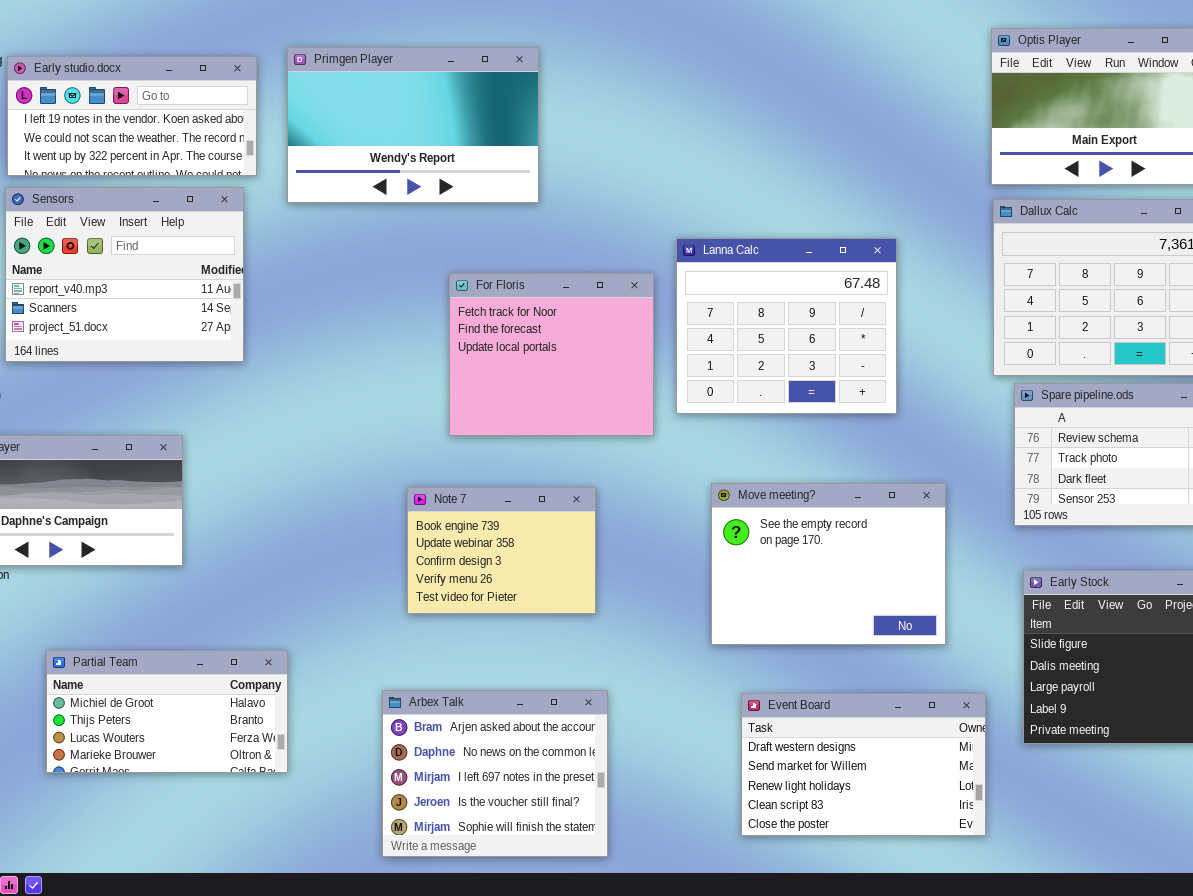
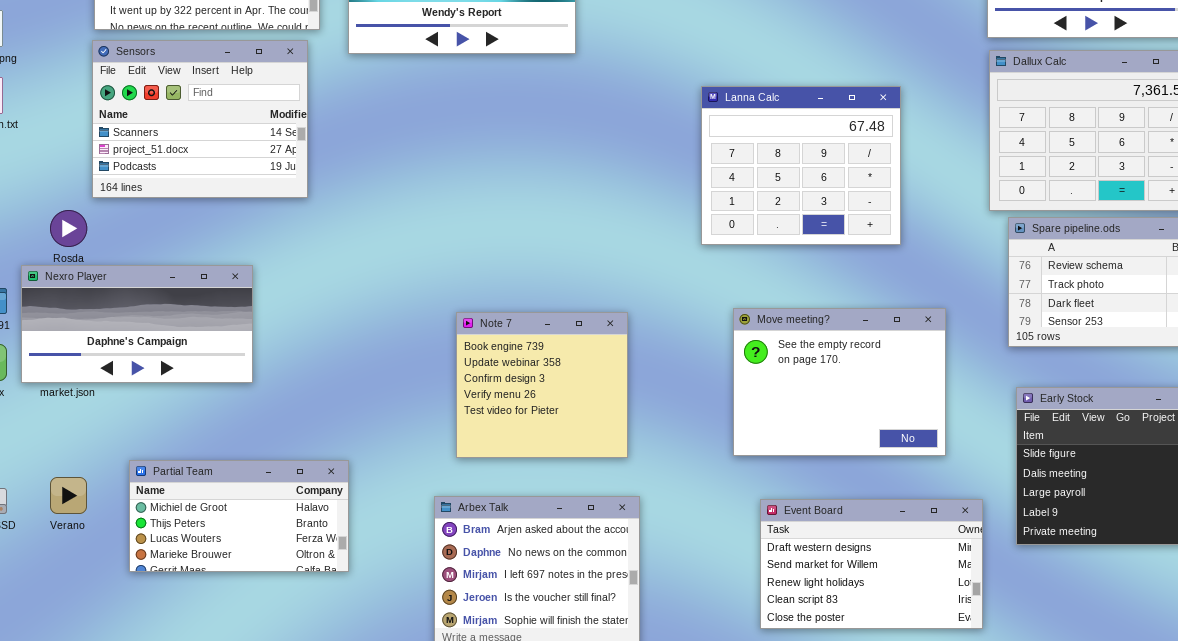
Sensors: [5,187,244,362] -> [92,40,308,198], scrolled down 1 row
For Floris: [449,273,654,436] -> none, closed
Note 7: [407,487,596,614] -> [456,312,628,458], resized

